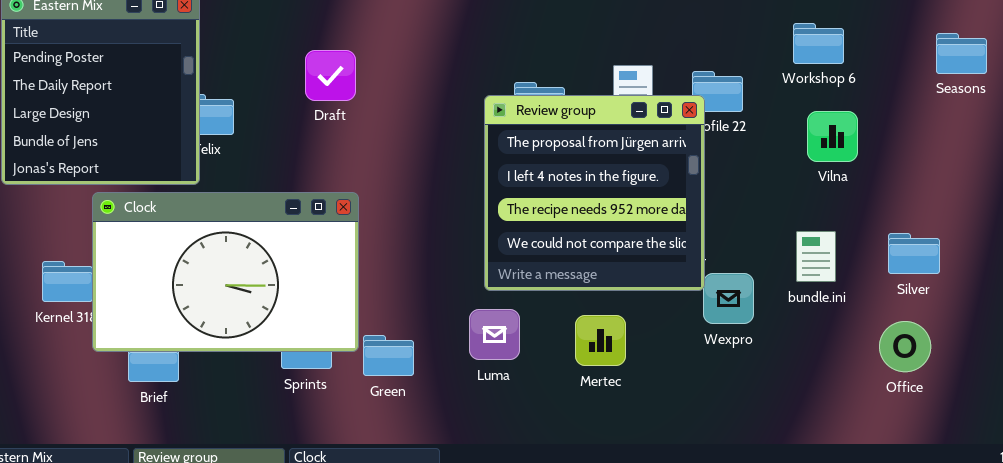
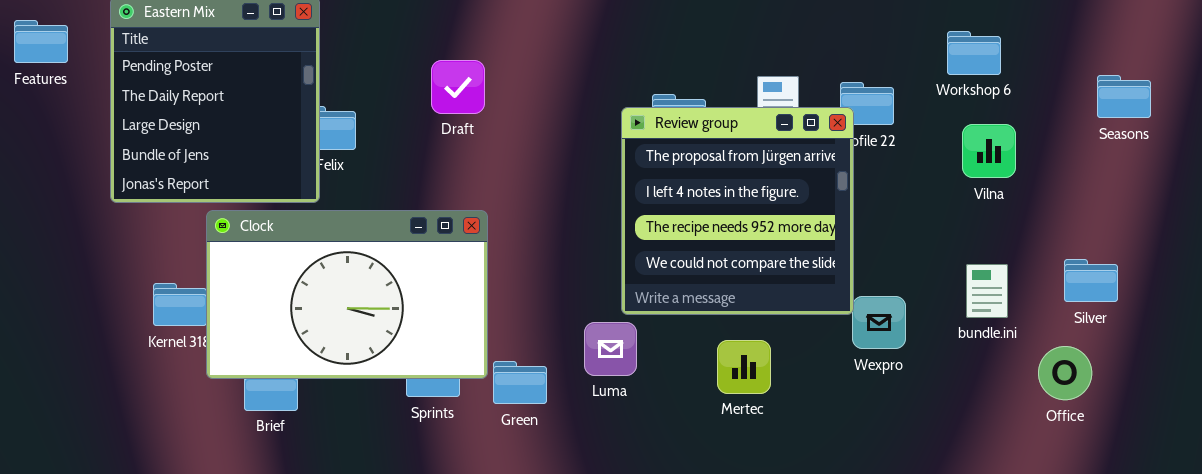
Seasons: [936,33,987,74] -> [1097,75,1151,118], moved
bundle.ini: [796,231,836,282] -> [966,264,1008,318], moved
Silver: [888,233,940,274] -> [1064,259,1118,302], moved
Luma: [469,309,520,360] -> [584,322,637,376], moved

